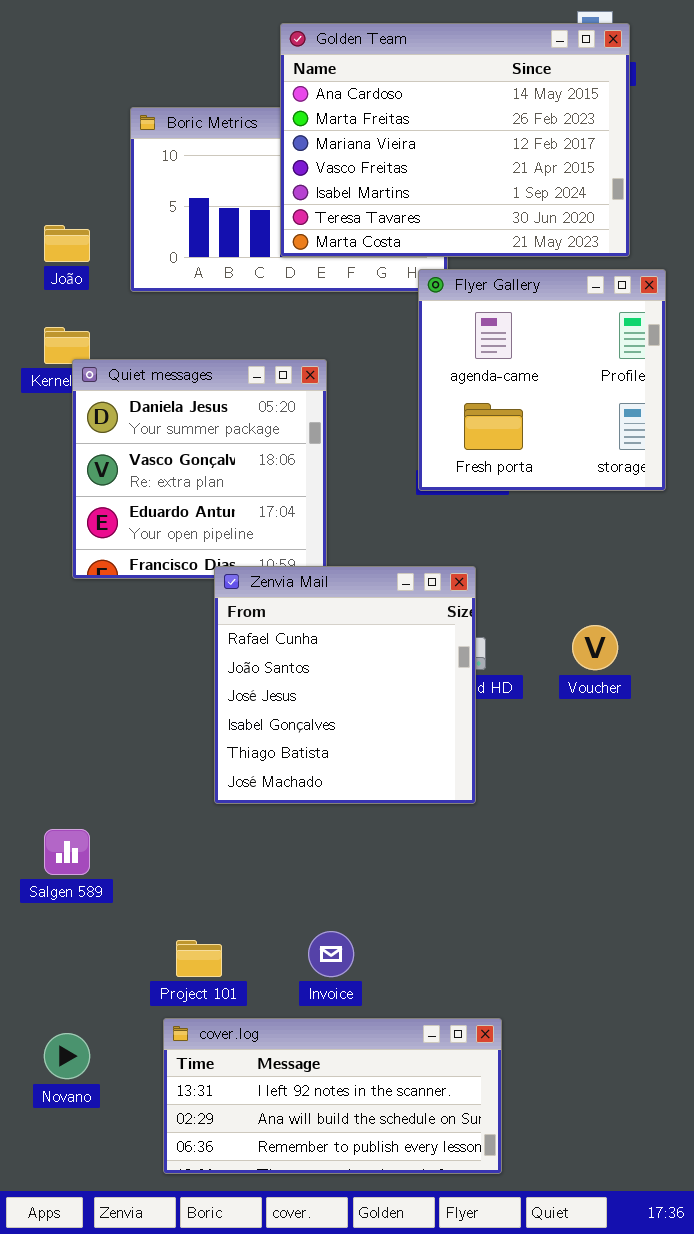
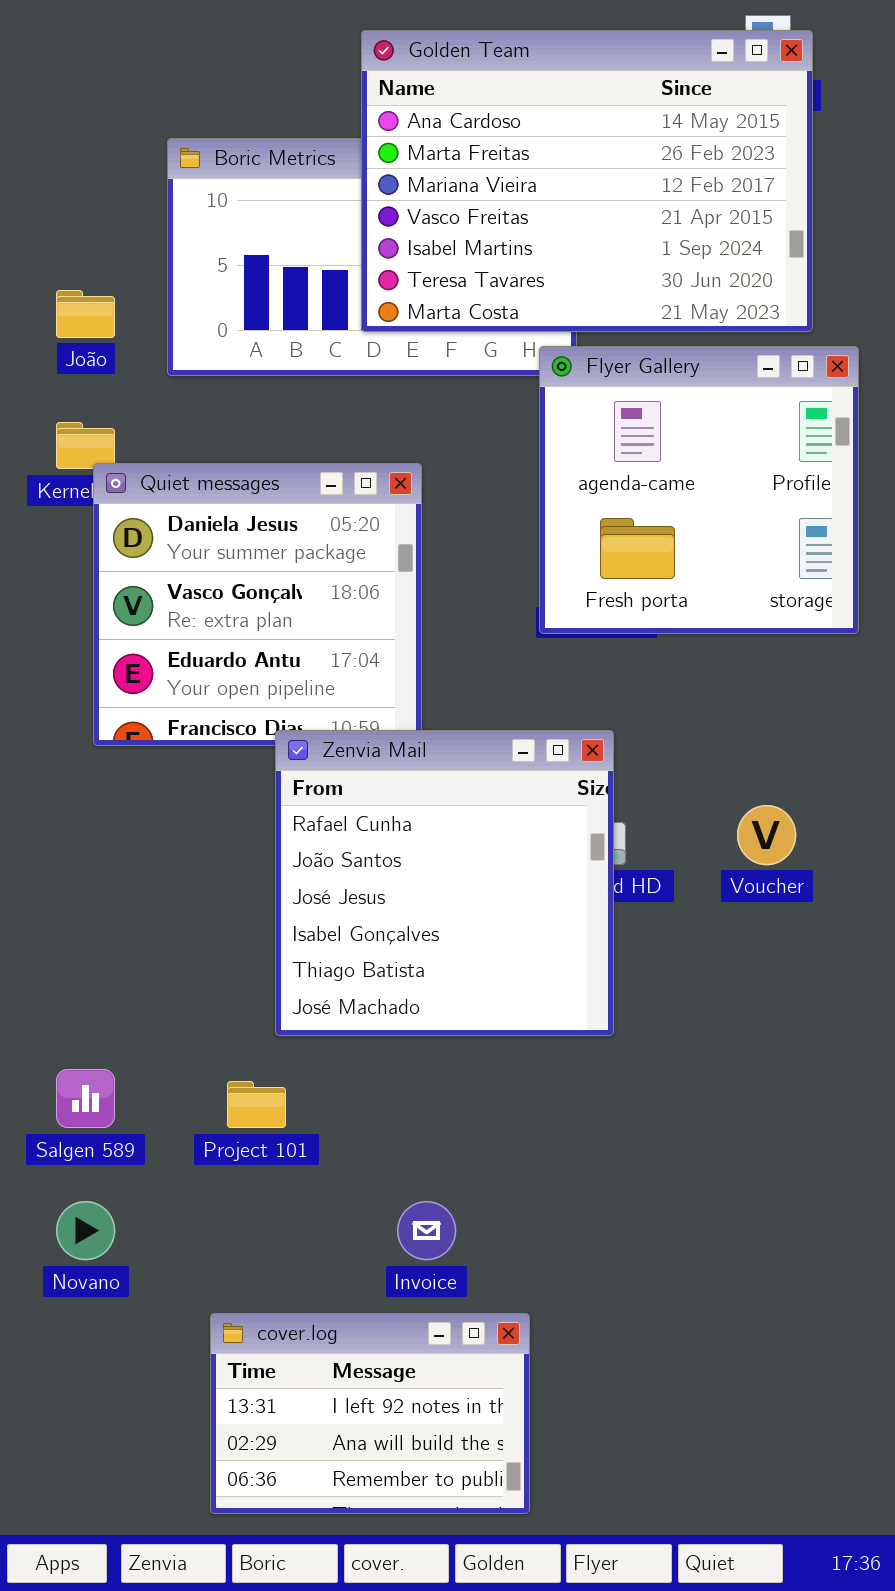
Project 101: [176,940,222,977] -> [227,1081,286,1128], moved
cover.log: [163,1018,502,1174] -> [210,1313,530,1514], resized
Novano: [44,1033,90,1079] -> [56,1201,115,1260], moved

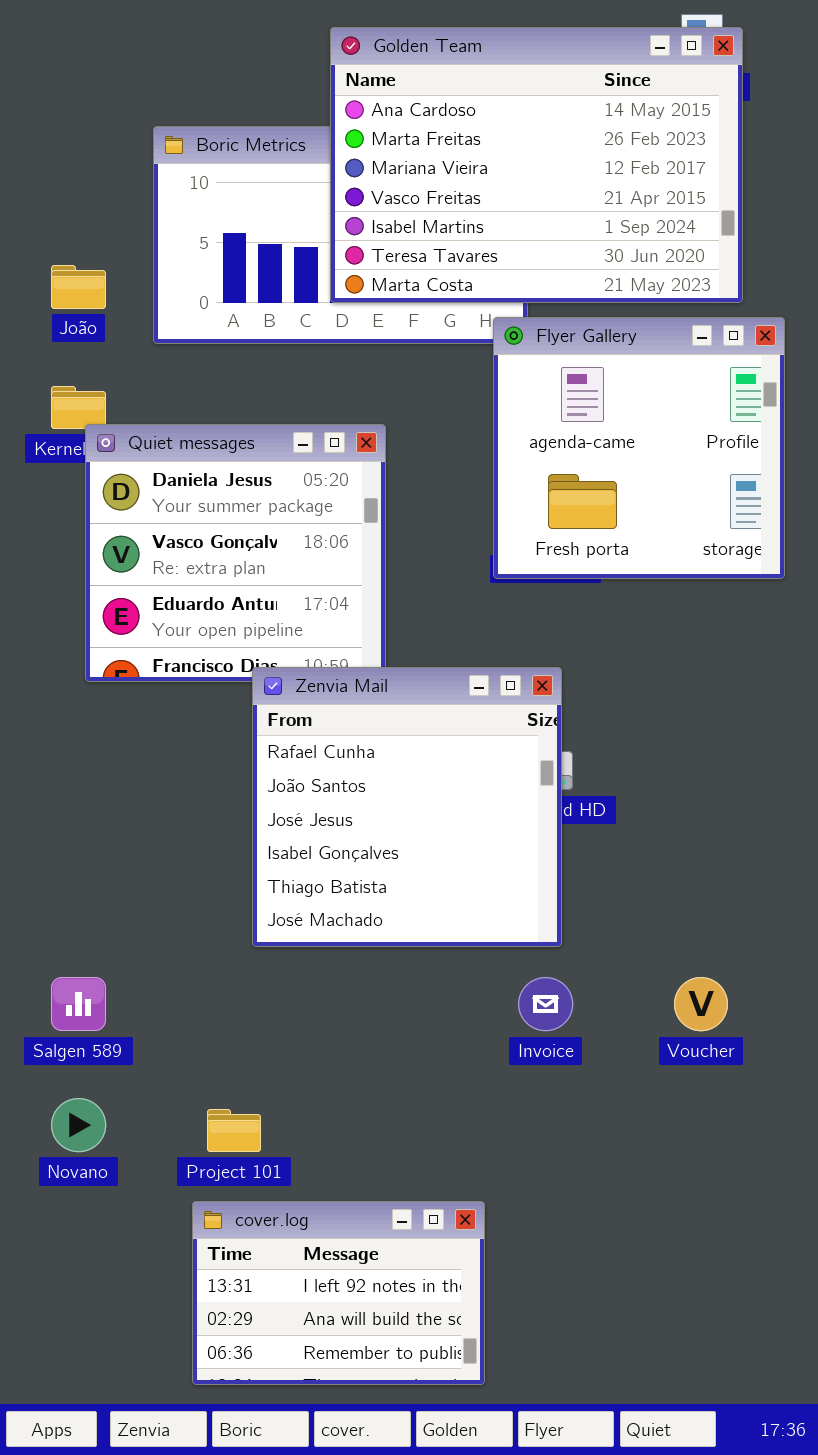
Voucher: [737,805,796,865] -> [674,977,728,1031], moved
Project 101: [227,1081,286,1128] -> [207,1109,261,1152], moved
Invoice: [397,1201,456,1260] -> [518,977,573,1031], moved

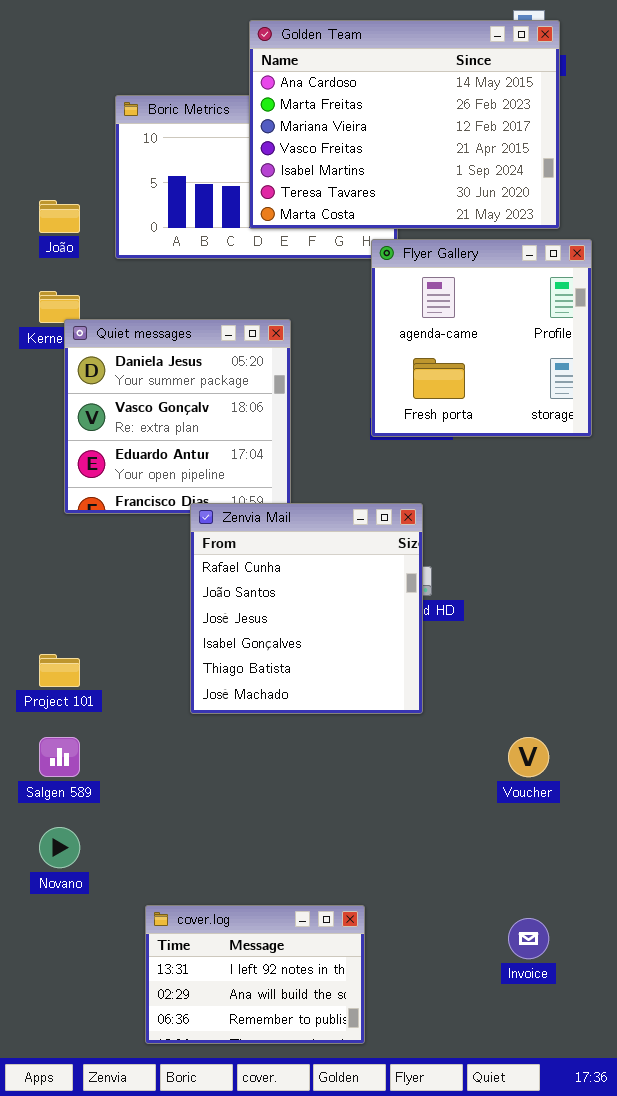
Invoice: [518,977,573,1031] -> [508,918,549,959], moved
Project 101: [207,1109,261,1152] -> [39,654,80,687], moved

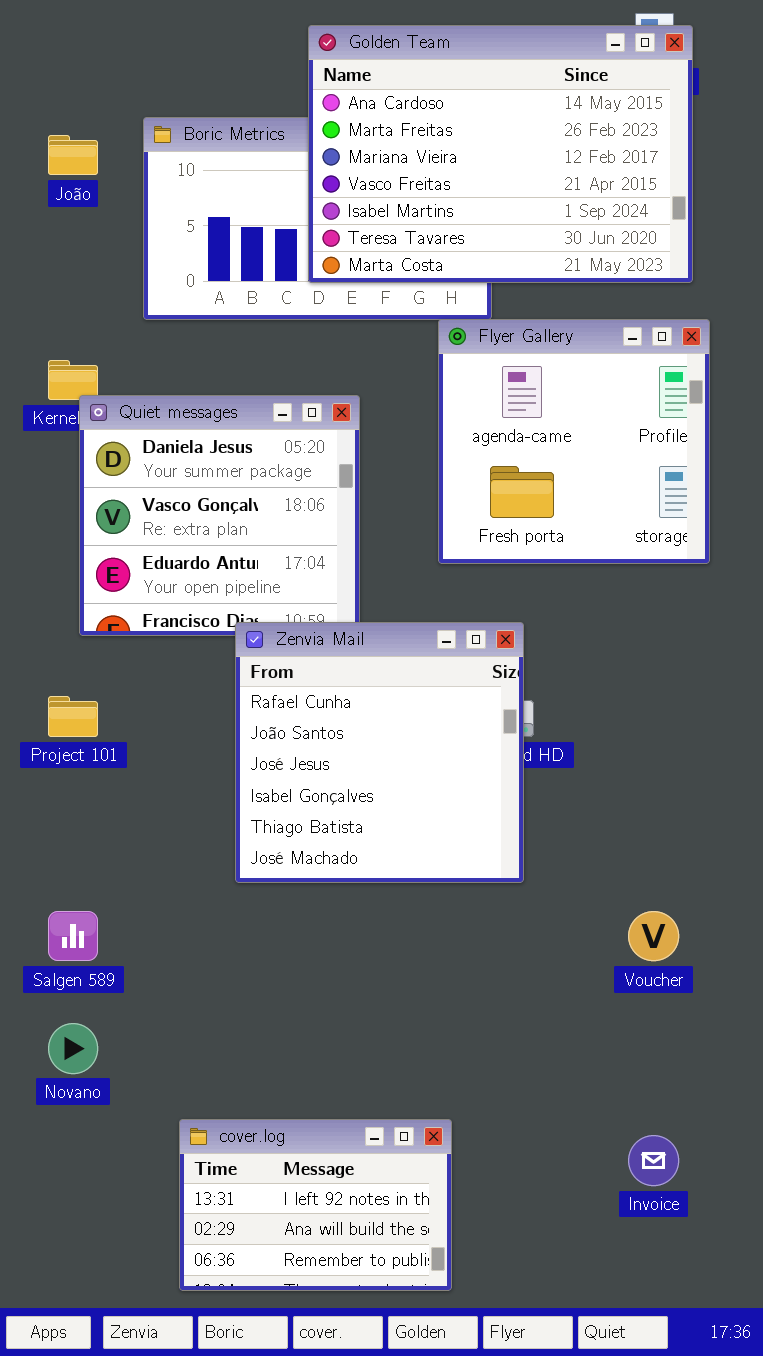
João: [39,200,80,233] -> [48,135,98,175], moved
Flyer Gallery: [371,239,592,437] -> [438,319,710,564], moved
Project 101: [39,654,80,687] -> [48,696,98,737], moved

